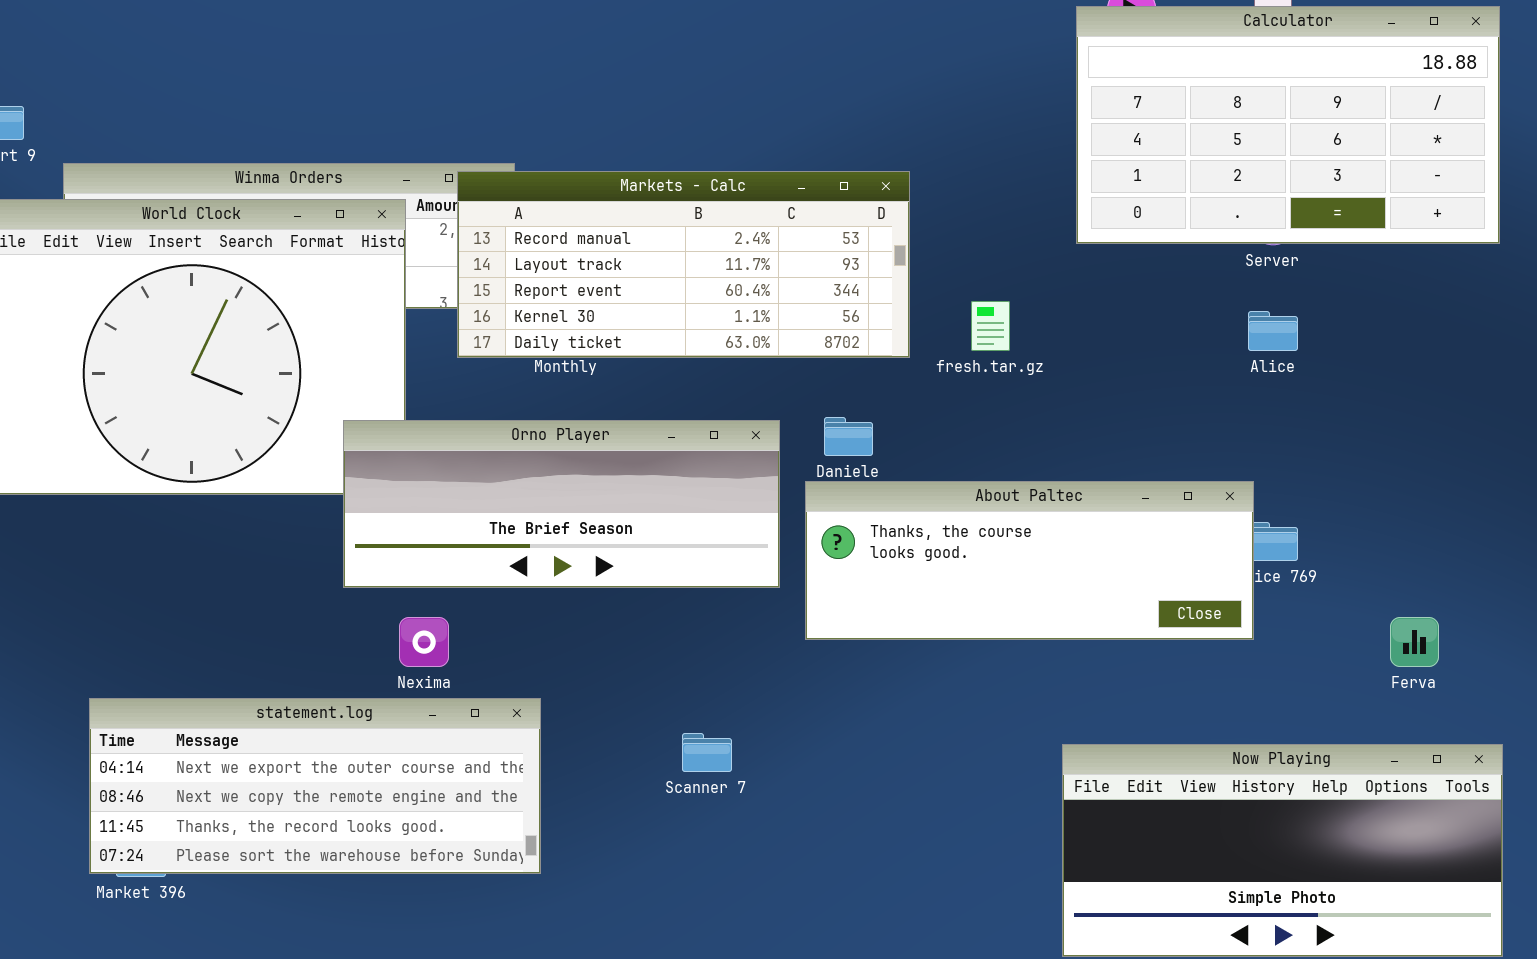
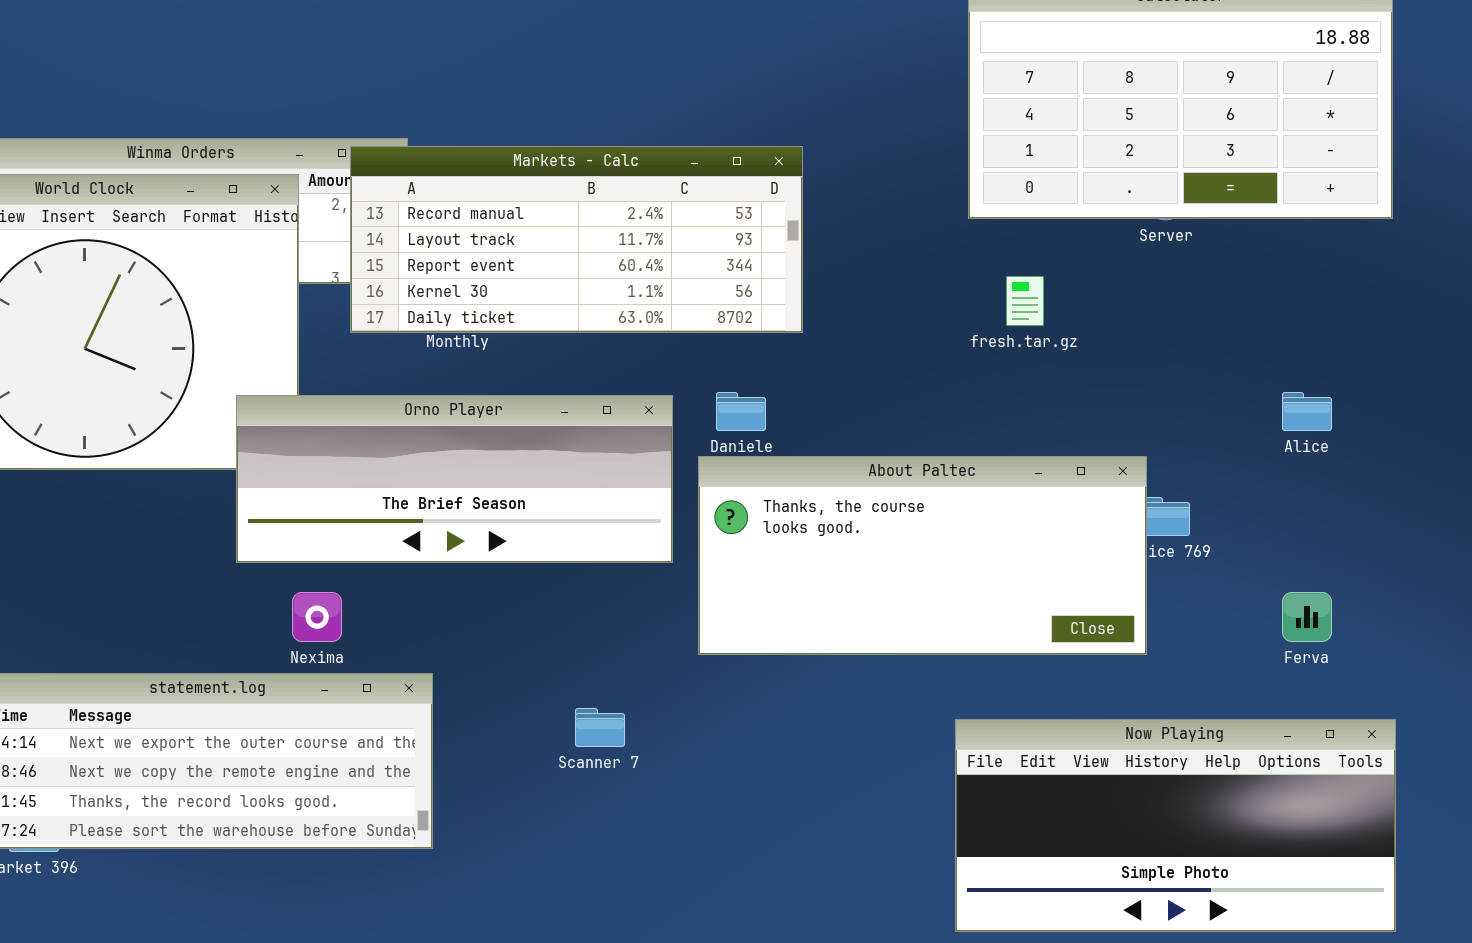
fresh.tar.gz: [971,301,1010,351] -> [1006,276,1044,326], moved
Alice: [1248,311,1298,351] -> [1282,392,1332,431], moved
About Paltec: [805,481,1254,640] -> [698,456,1147,655], resized

